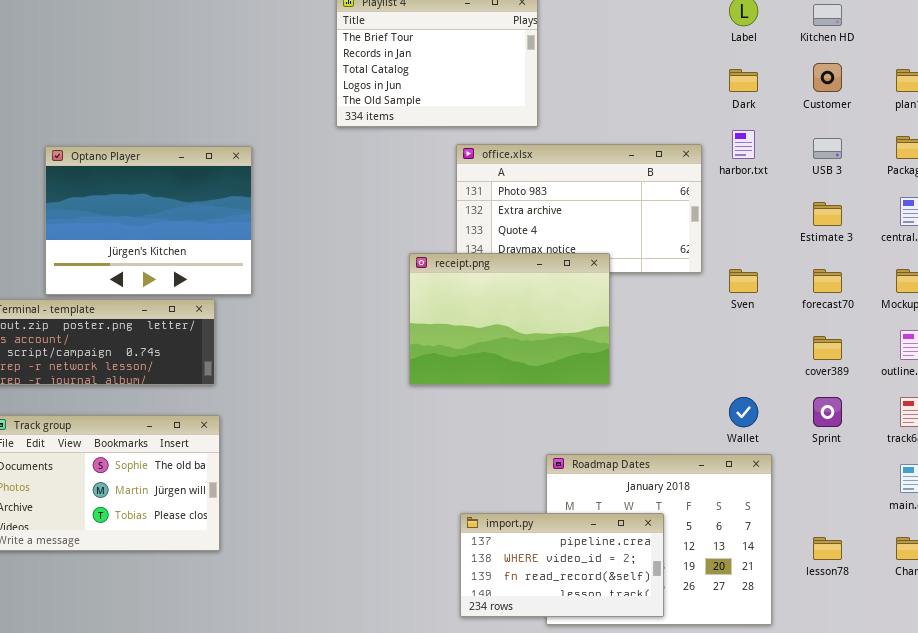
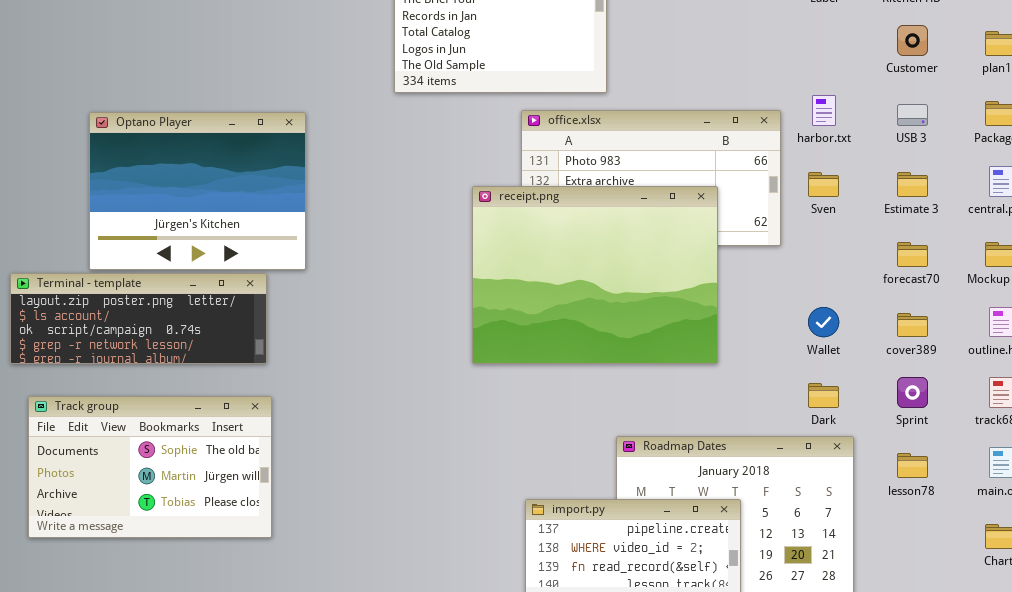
Dark: [729,69,758,92] -> [808,383,839,408], moved
receipt.png: [409,253,610,385] -> [472,186,718,364], resized
Sven: [729,269,758,293] -> [808,172,839,197], moved
Wallet: [729,397,758,427] -> [808,307,839,337], moved
lesson78: [813,537,842,560] -> [897,453,928,478], moved

